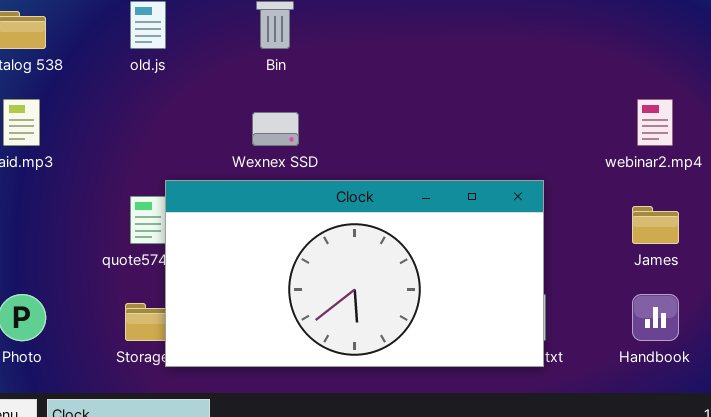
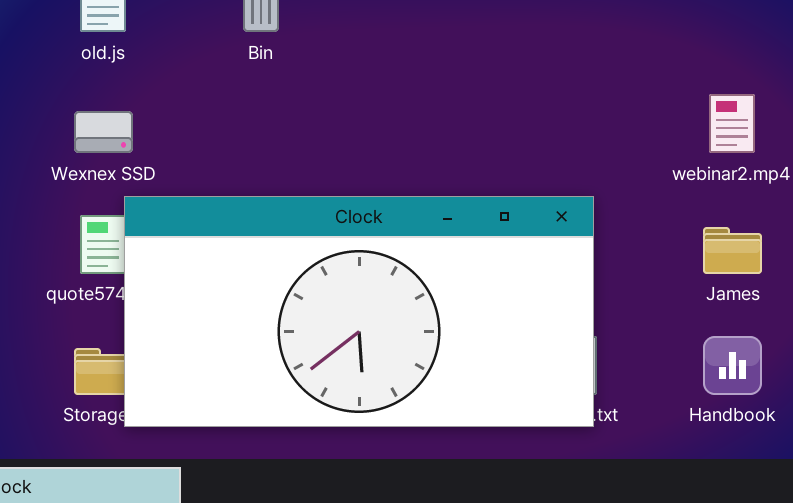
Wexnex SSD: [252,112,299,146] -> [74,111,133,153], moved

